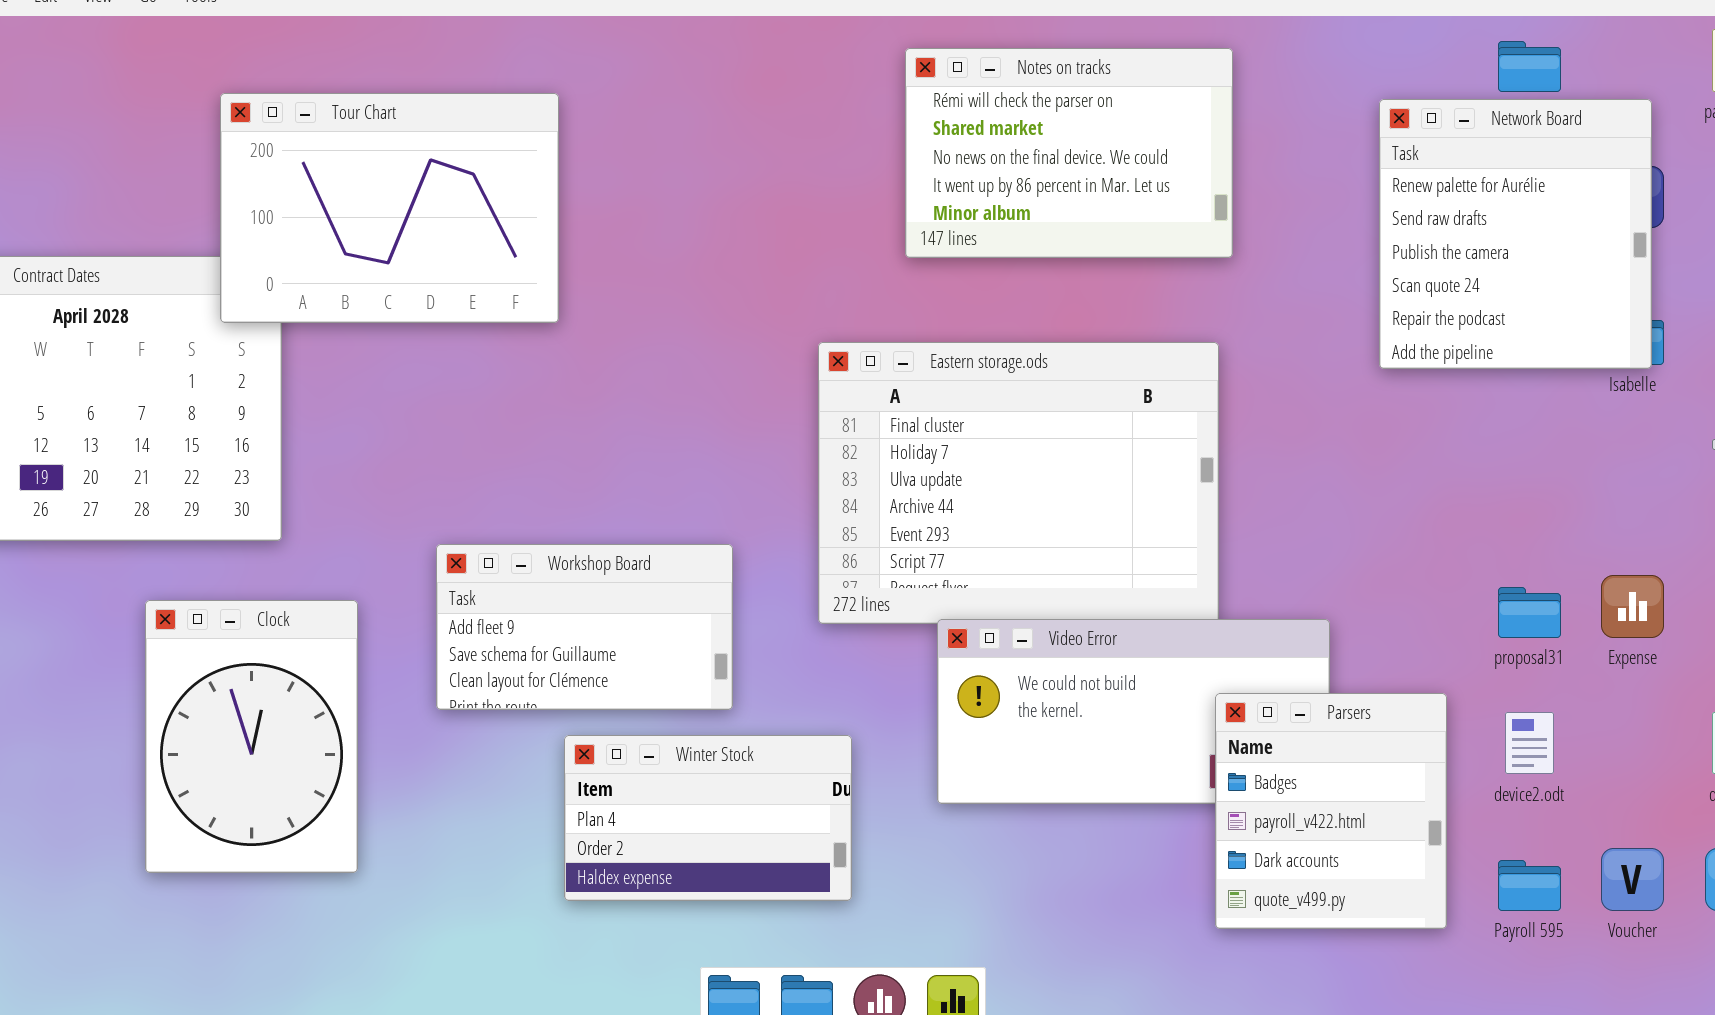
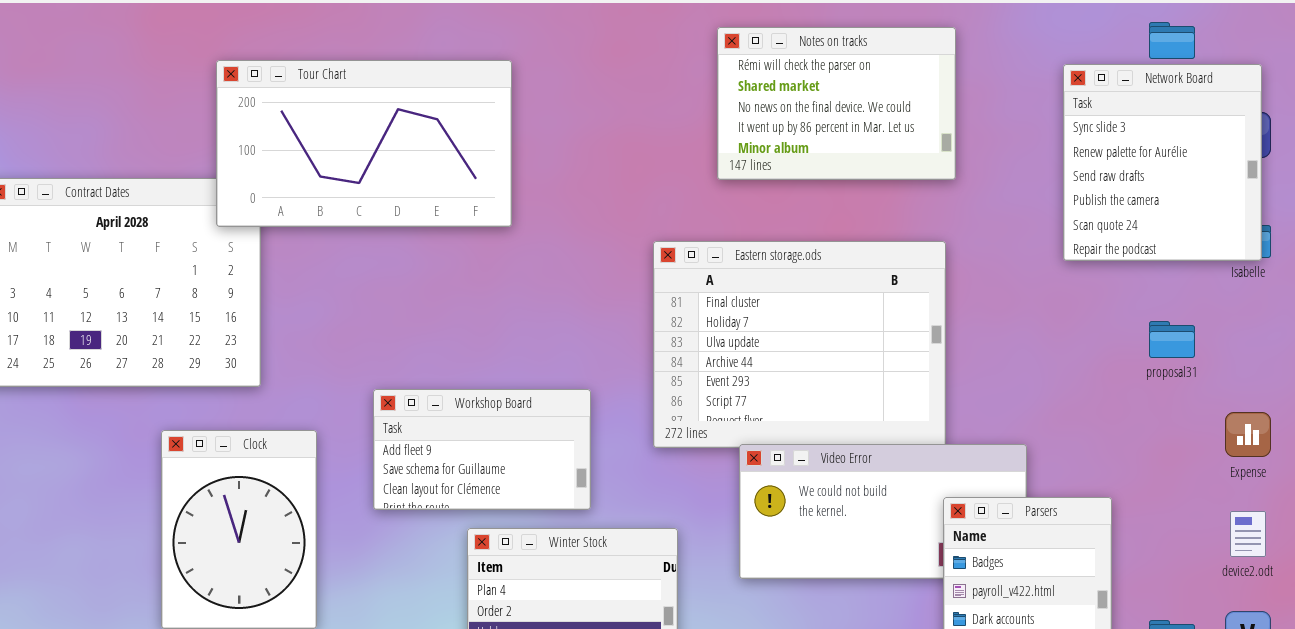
Tour Chart: [220,93,559,323] -> [216,60,512,227], resized
Network Board: [1379,99,1652,369] -> [1063,64,1262,261], scrolled up 1 row
proposal31: [1498,587,1561,638] -> [1149,321,1195,358], moved
device2.odt: [1505,712,1554,774] -> [1230,511,1266,557], moved

